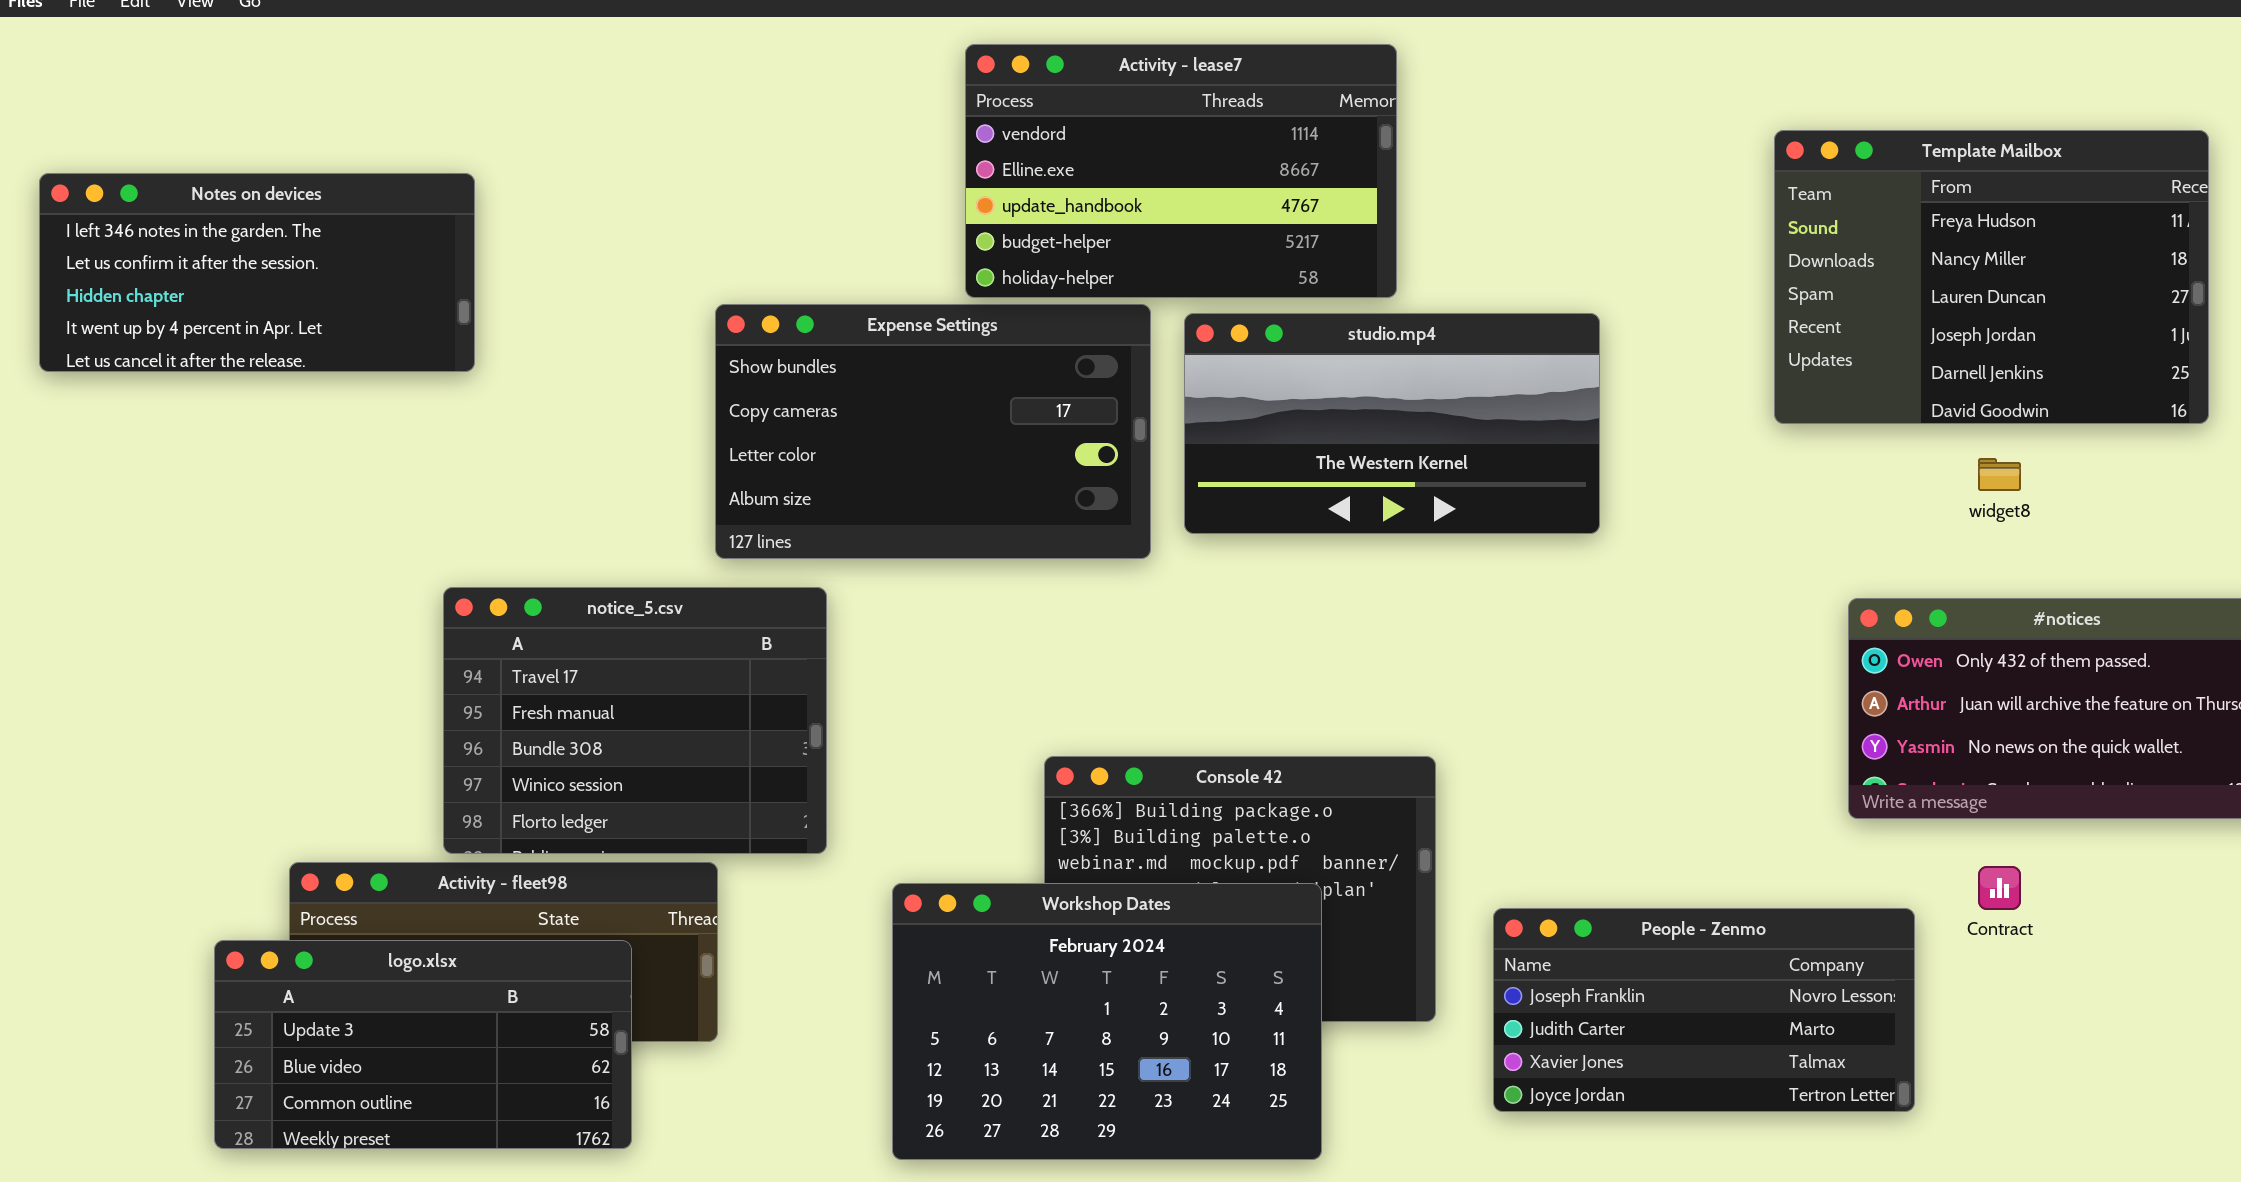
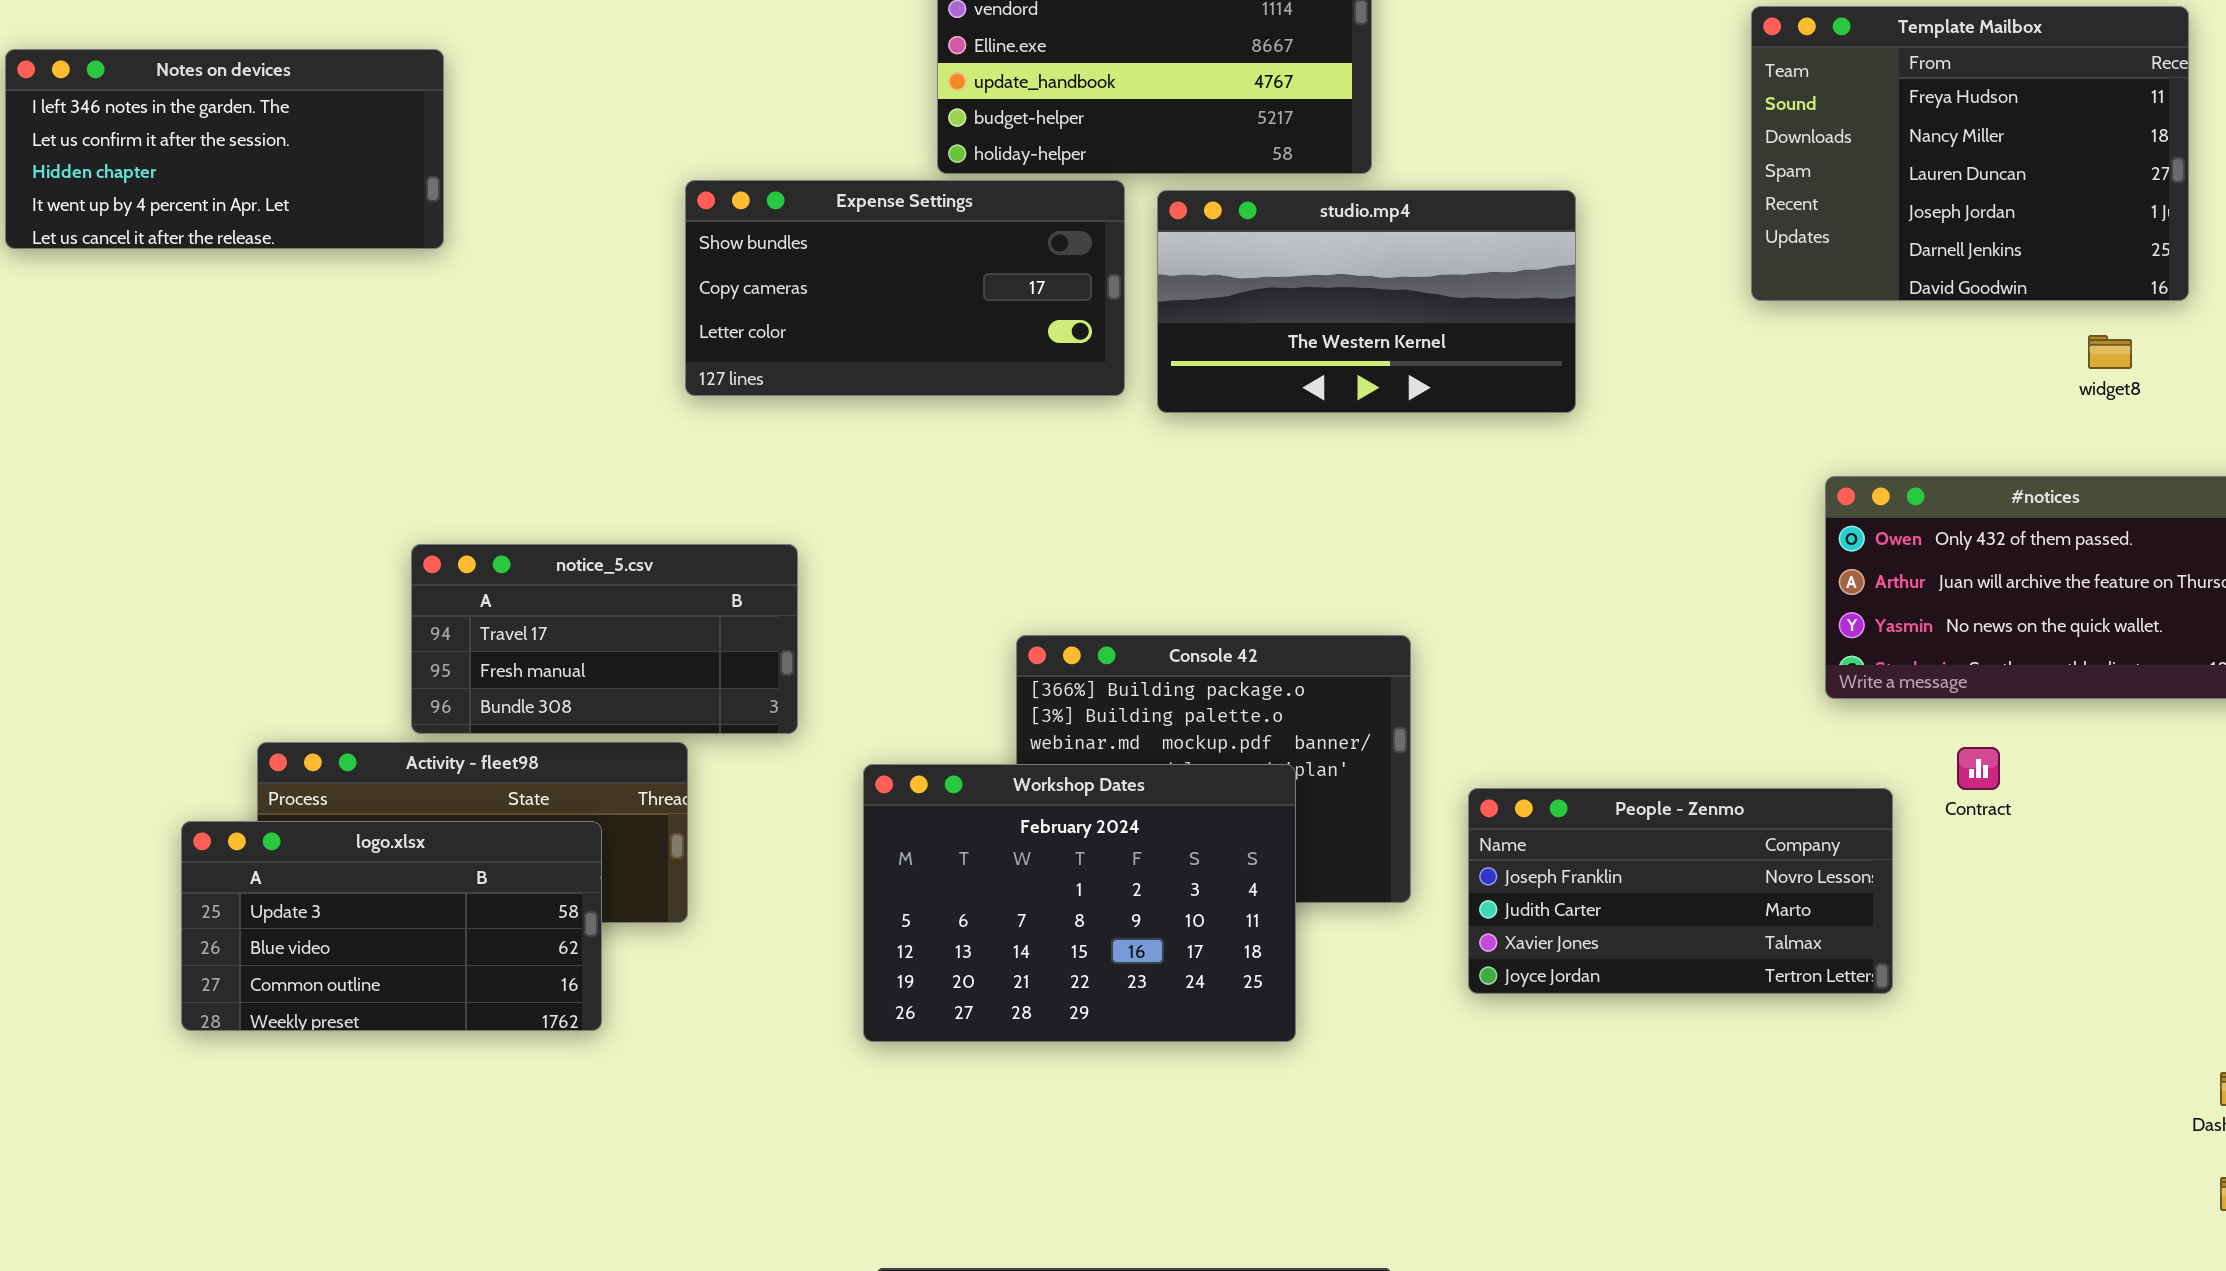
Expense Settings: [715,304,1151,559] -> [685,180,1125,396], resized
widget8: [1978,458,2021,491] -> [2088,335,2132,369], moved
notice_5.csv: [443,587,827,854] -> [411,544,798,734], resized

